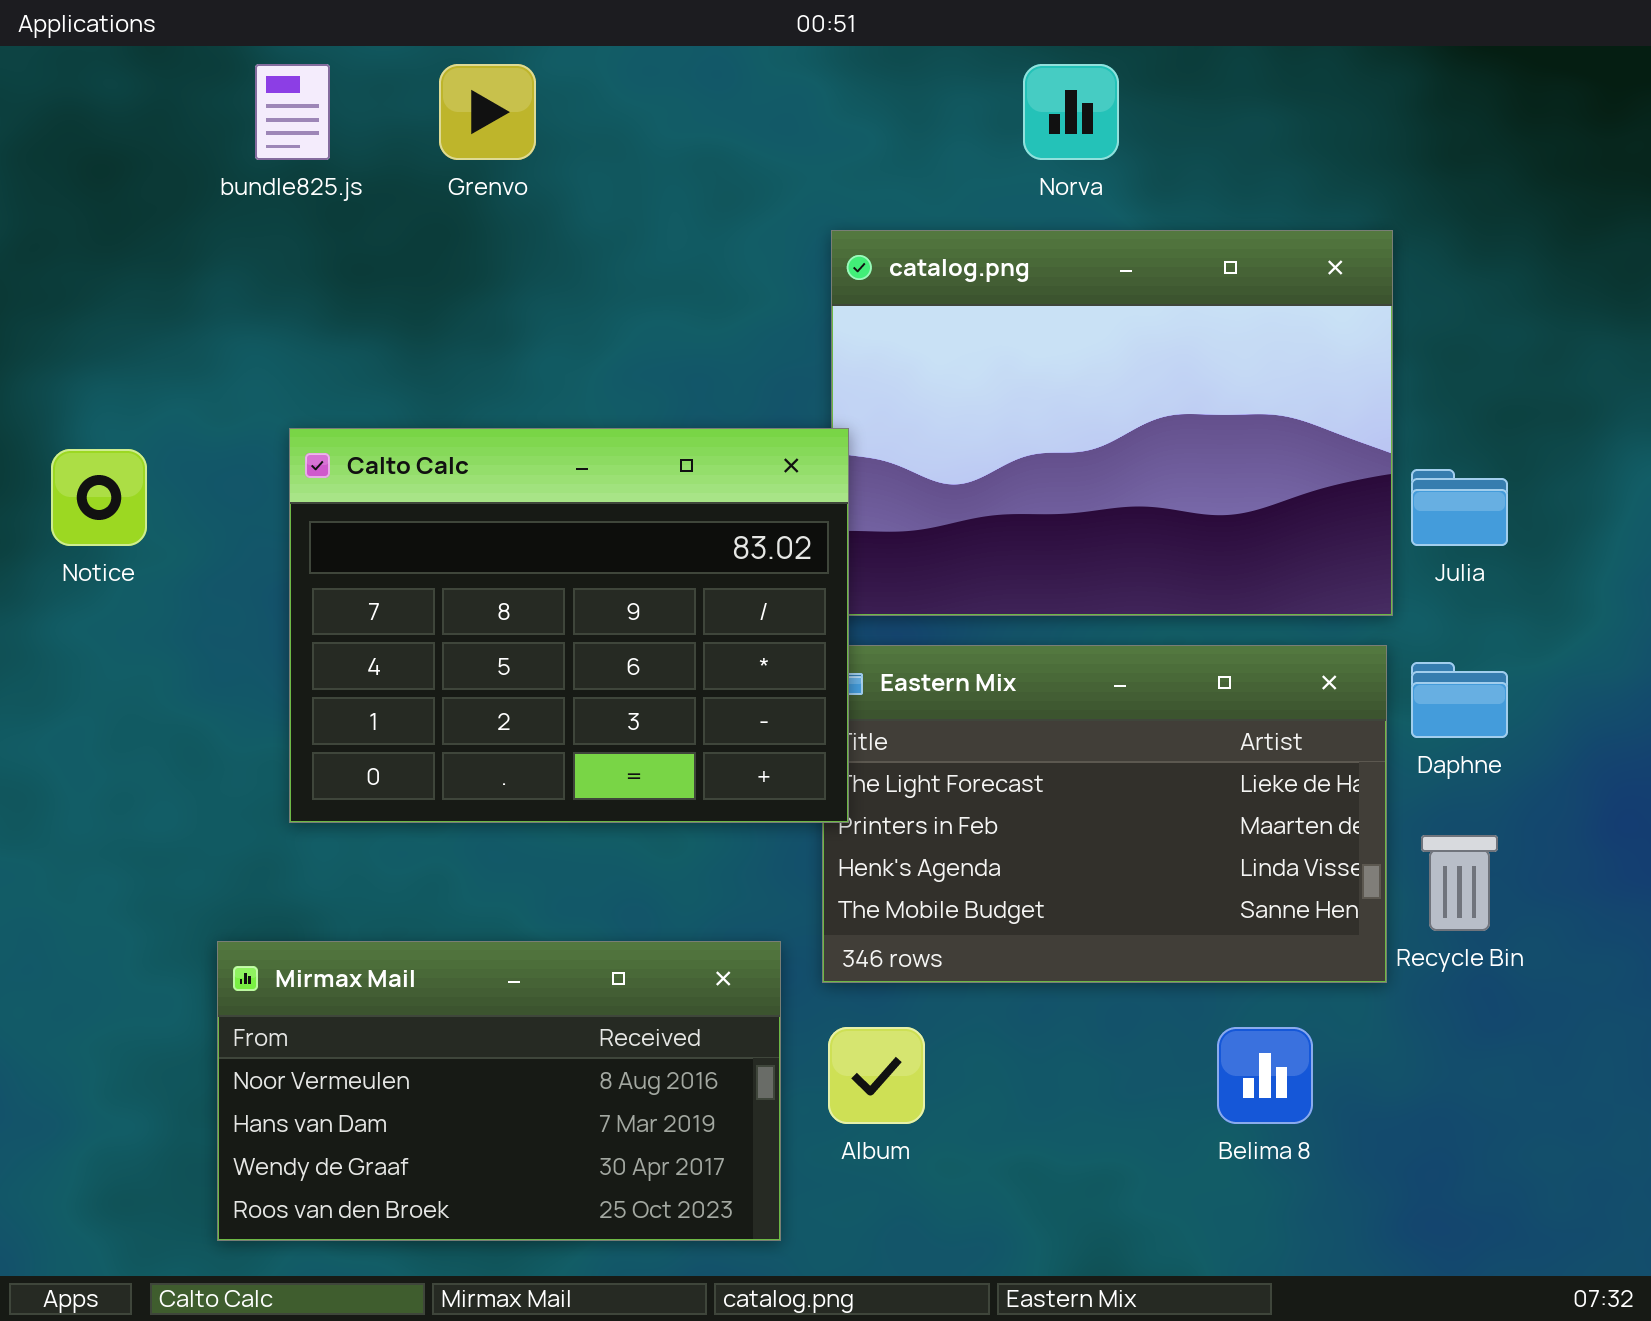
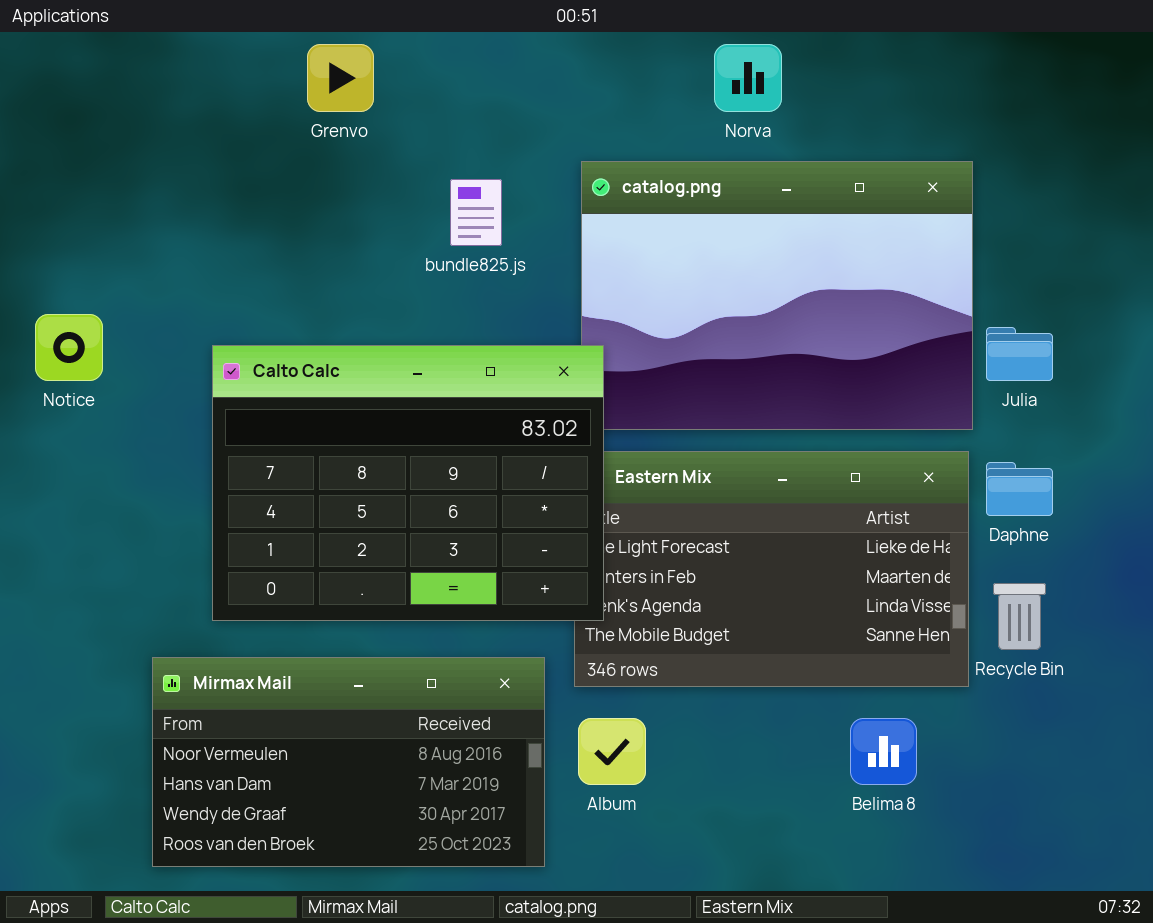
bundle825.js: [255,64,330,160] -> [450,179,502,246], moved
Calto Calc: [289,428,849,823] -> [212,345,604,621], moved

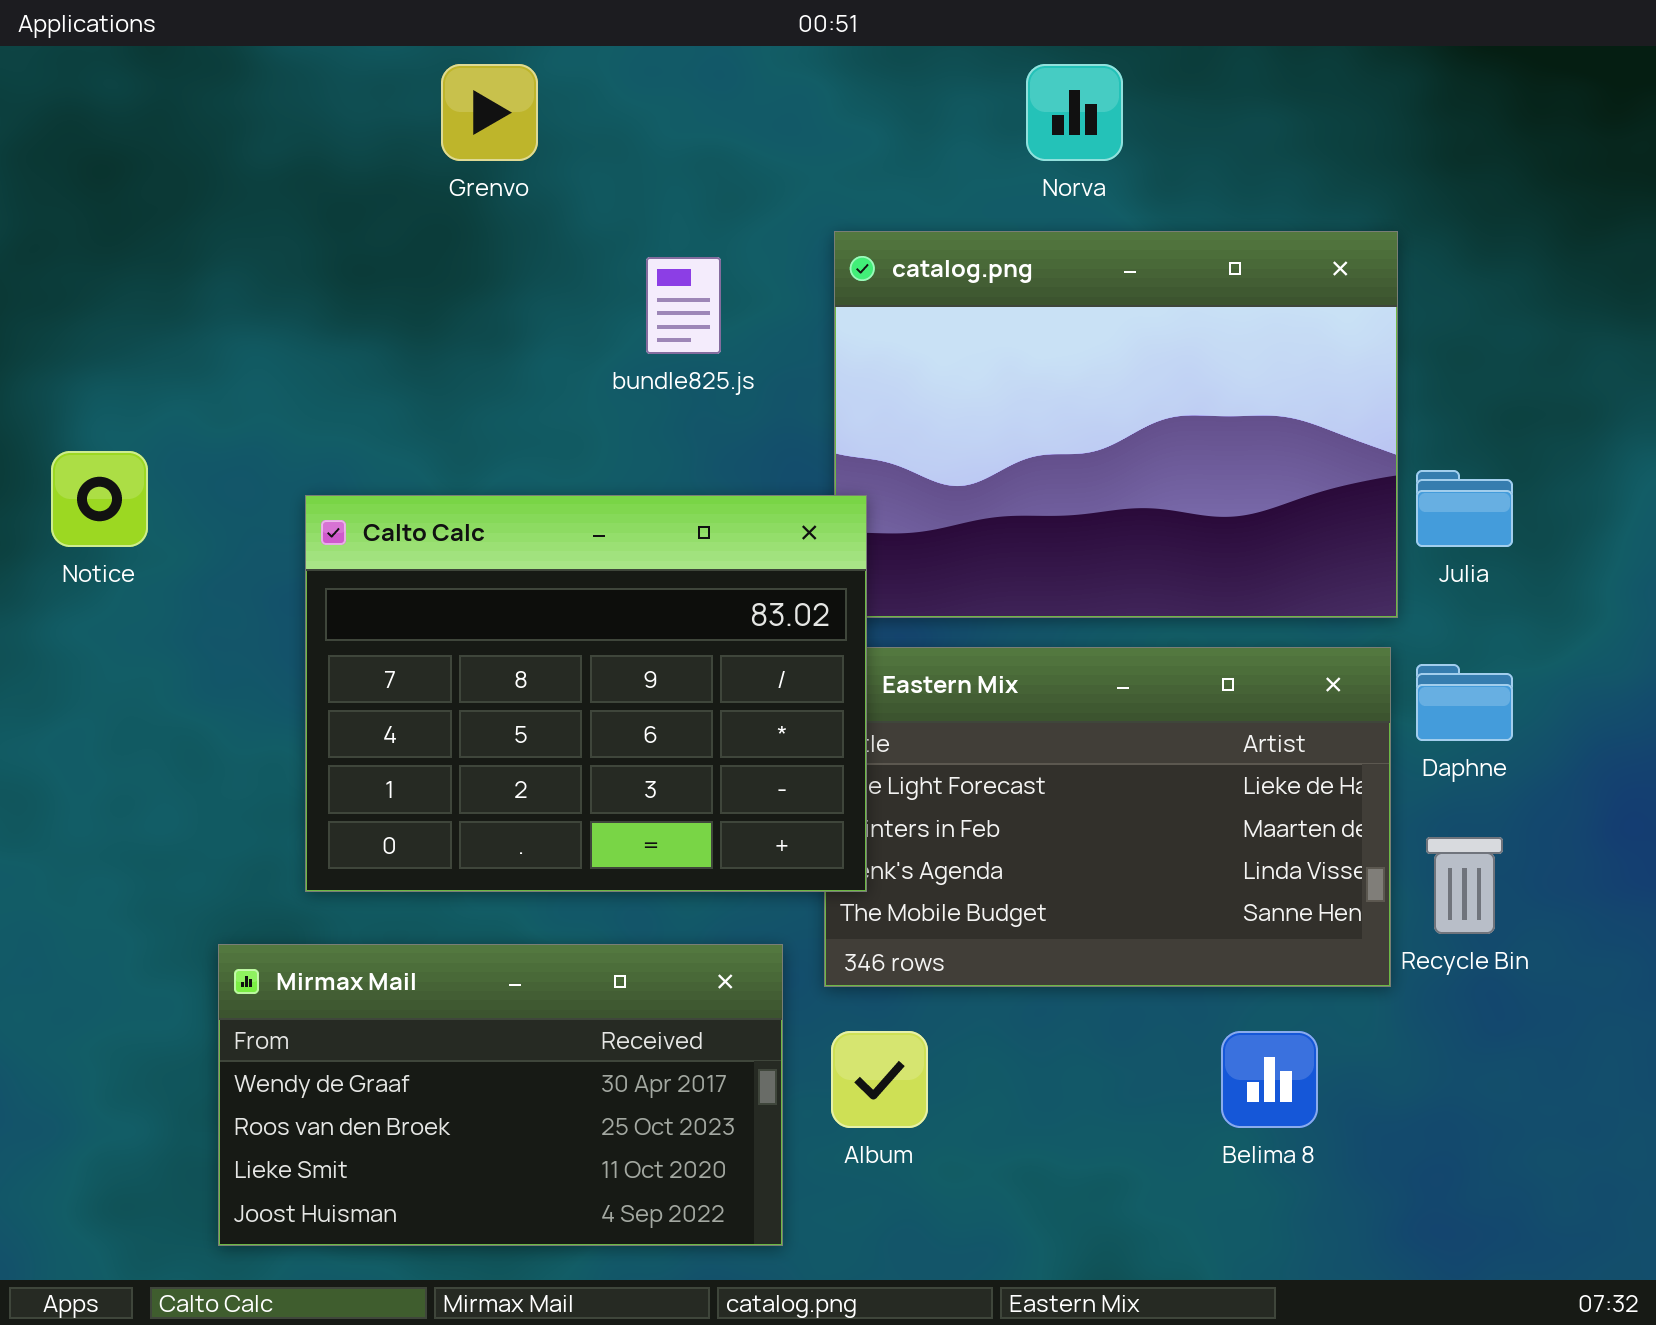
Mirmax Mail: [152,657,545,867] -> [218,944,783,1246], scrolled down 2 rows

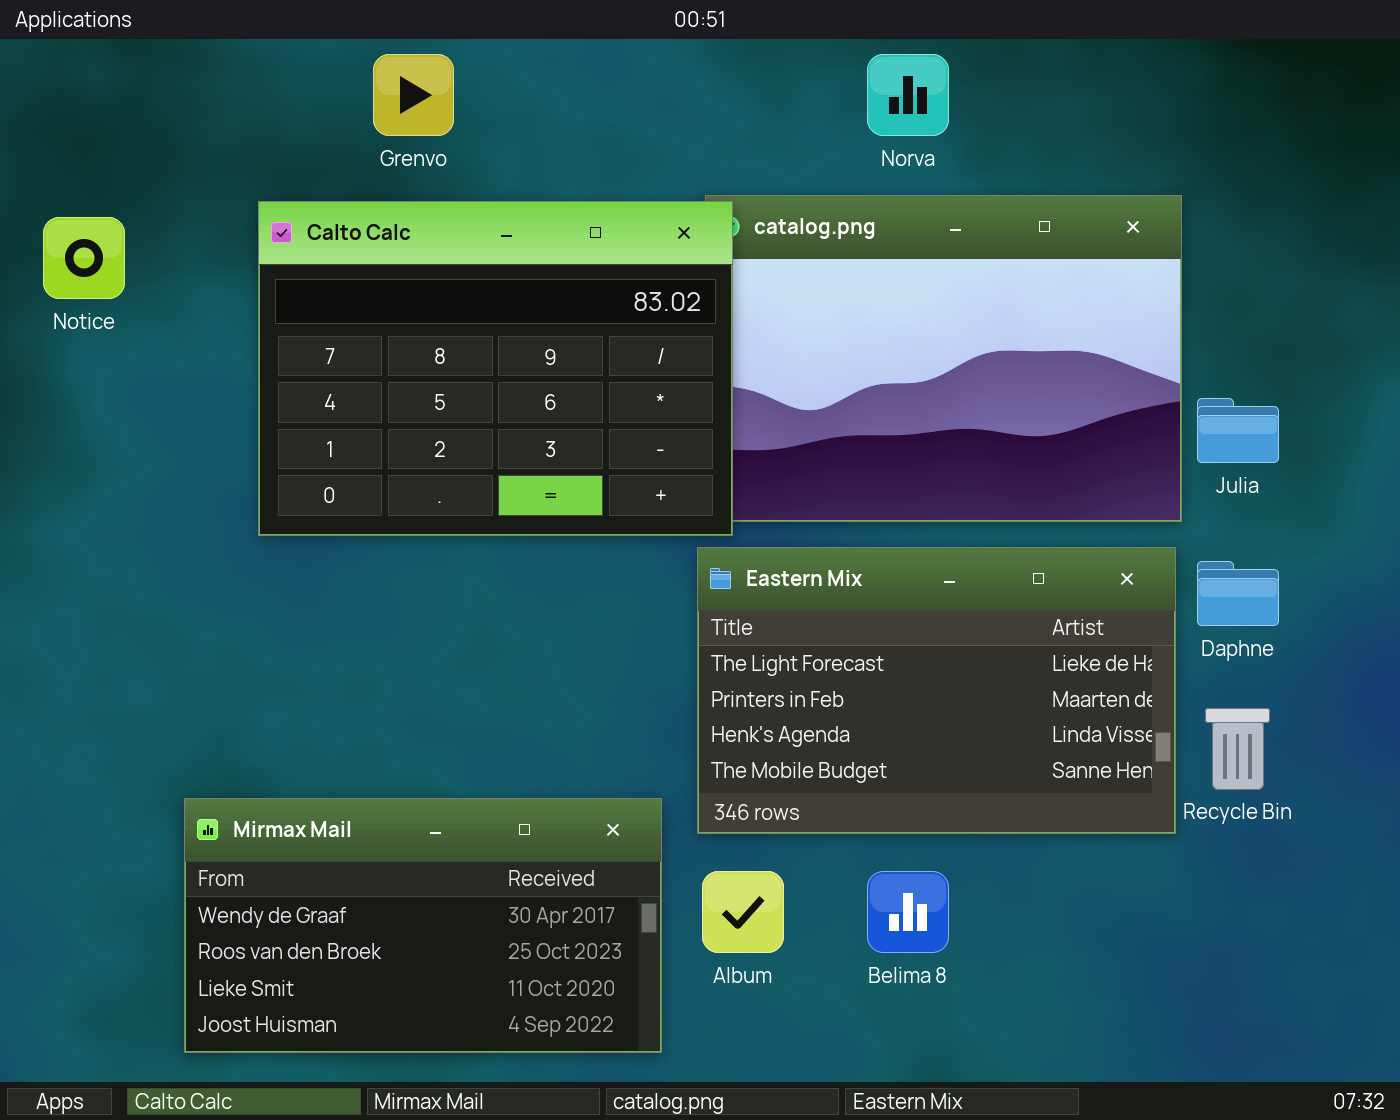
Notice: [51,451,148,547] -> [43,217,125,299], moved
Calto Calc: [305,495,867,892] -> [258,201,733,536], moved
Belima 8: [1221,1031,1318,1128] -> [867,871,949,953], moved

